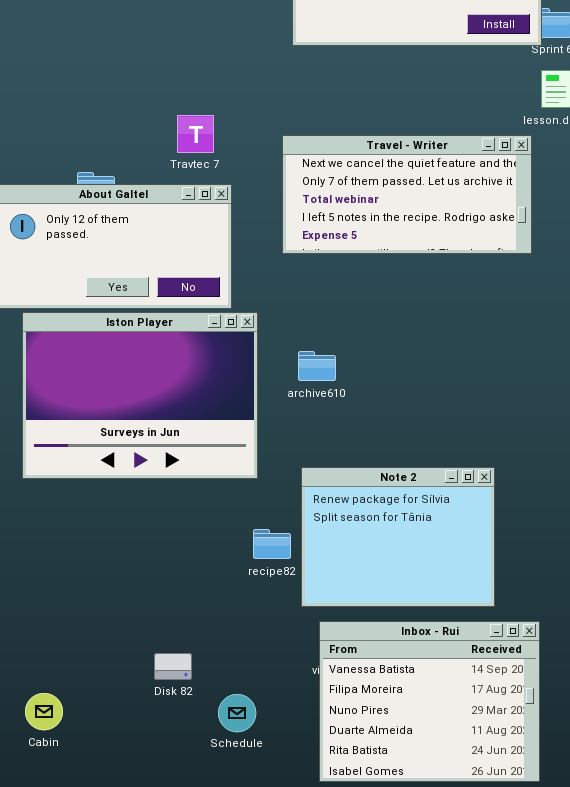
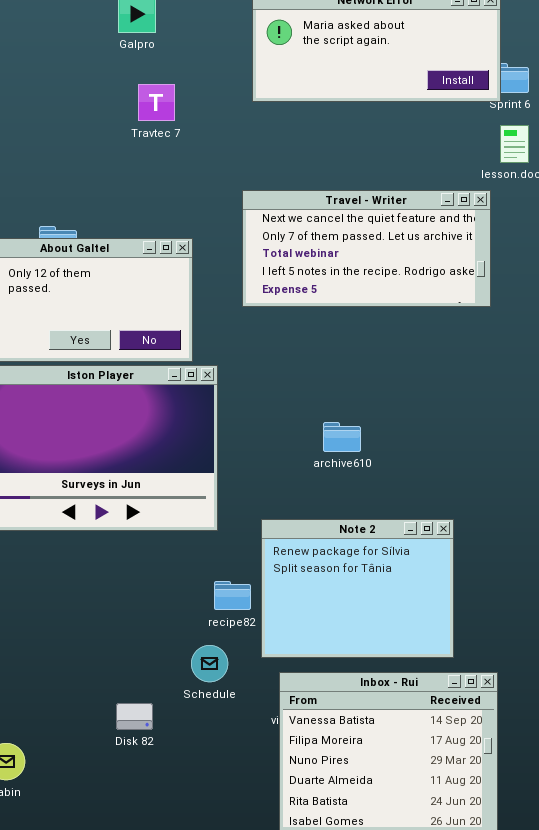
Travtec 7: [177,115,214,153] -> [138,84,175,121], moved
archive610: [298,351,336,381] -> [323,422,361,452], moved
Schedule: [218,694,256,732] -> [191,645,228,682], moved

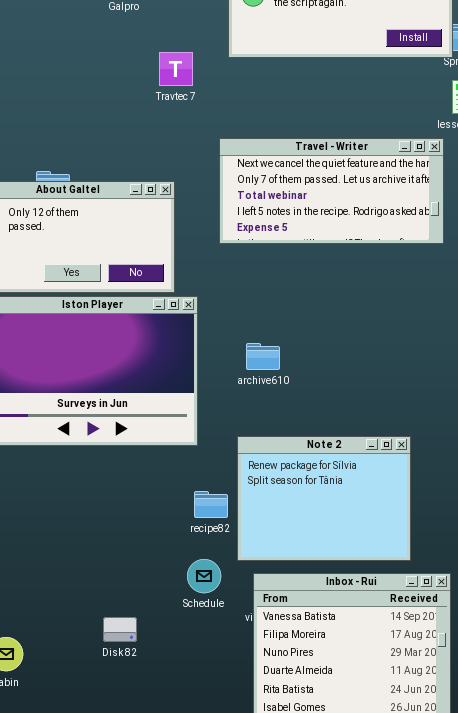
Travtec 7: [138,84,175,121] -> [159,52,193,86], moved
archive610: [323,422,361,452] -> [246,343,280,370], moved
Schedule: [191,645,228,682] -> [187,559,221,593], moved
Disk 82: [116,703,153,730] -> [103,617,137,642], moved

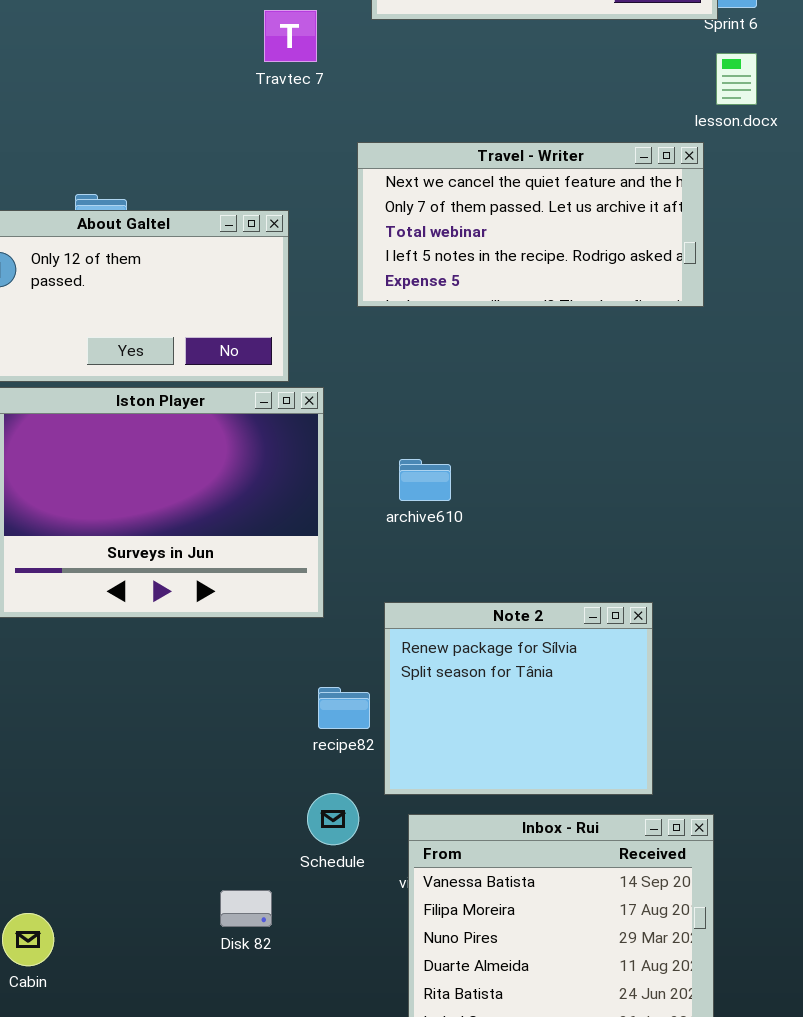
Disk 82: [103,617,137,642] -> [220,890,272,927], moved

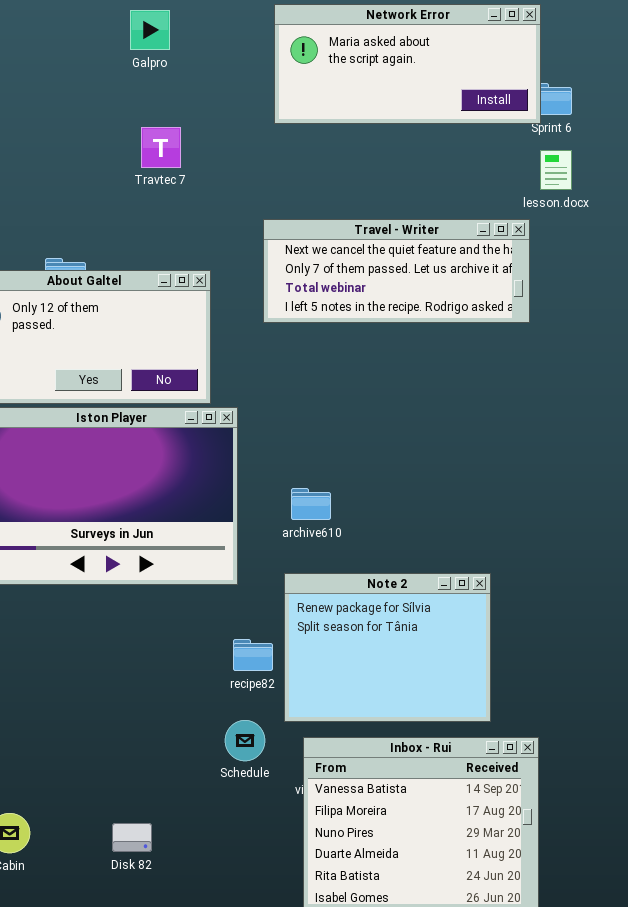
Travtec 7: [264,10,317,62] -> [141,127,181,168], moved
Travel - Writer: [357,142,704,307] -> [263,219,530,323], resized
archive610: [399,459,451,501] -> [291,488,331,520], moved
Disk 82: [220,890,272,927] -> [112,823,152,852], moved

